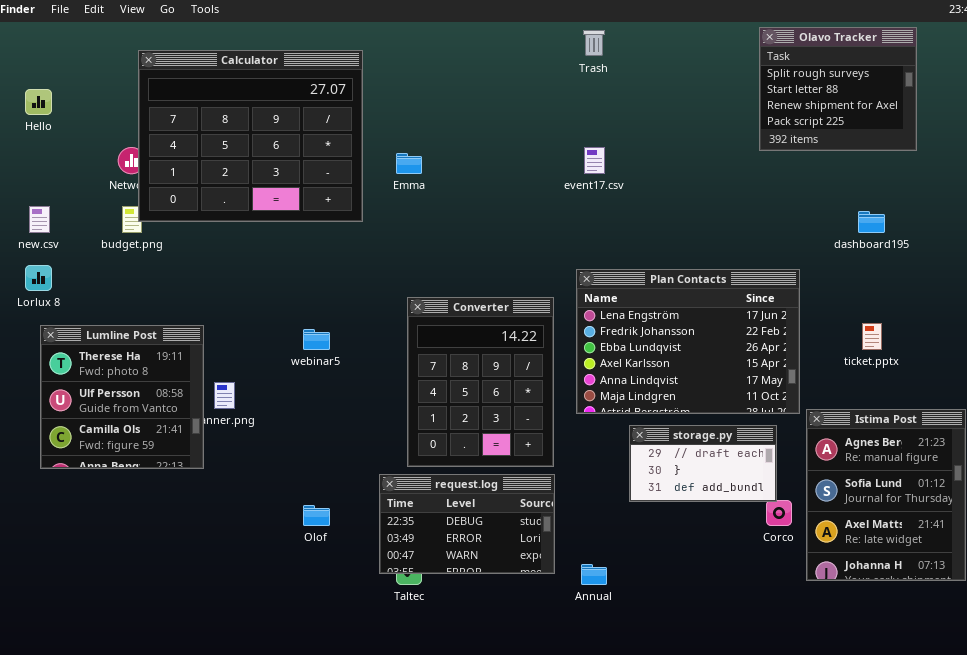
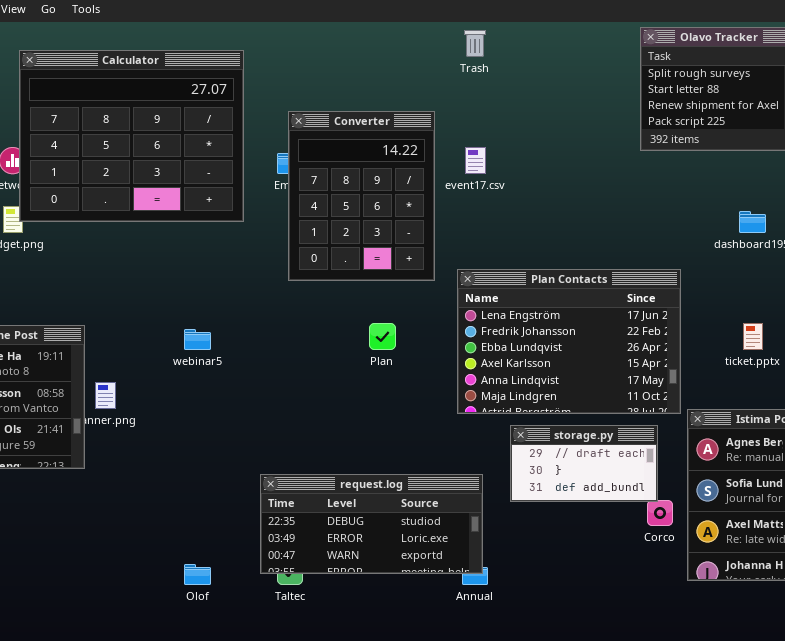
Converter: [407,297,554,467] -> [288,111,435,281], moved
request.log: [379,474,555,574] -> [260,474,483,574], resized
Olof: [303,505,330,526] -> [184,564,211,585], moved

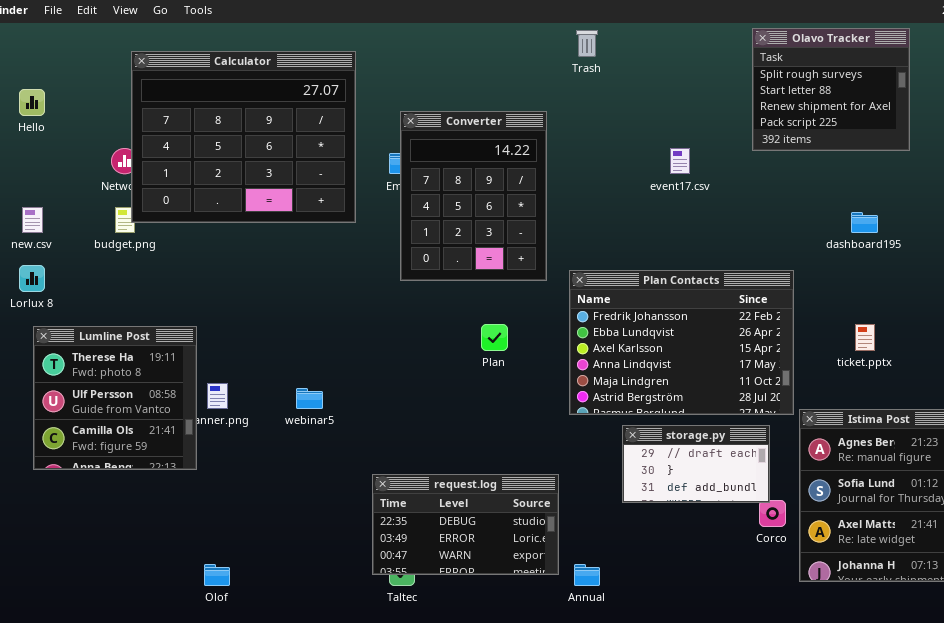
event17.csv: [465,147,486,174] -> [670,148,690,174], moved
Plan Contacts: [457,269,681,414] -> [569,270,794,415], scrolled down 1 row
webinar5: [184,329,211,350] -> [296,388,323,409], moved
request.log: [260,474,483,574] -> [372,474,559,575], resized
Olof: [184,564,211,585] -> [204,564,230,586], moved

